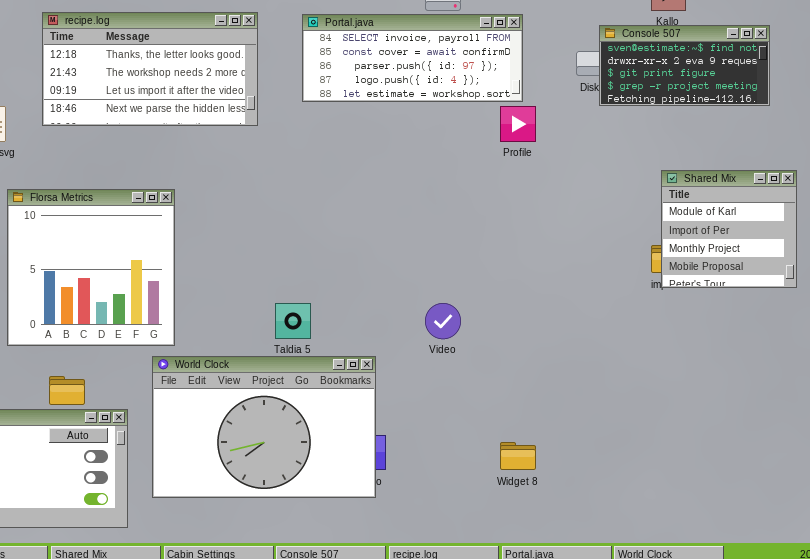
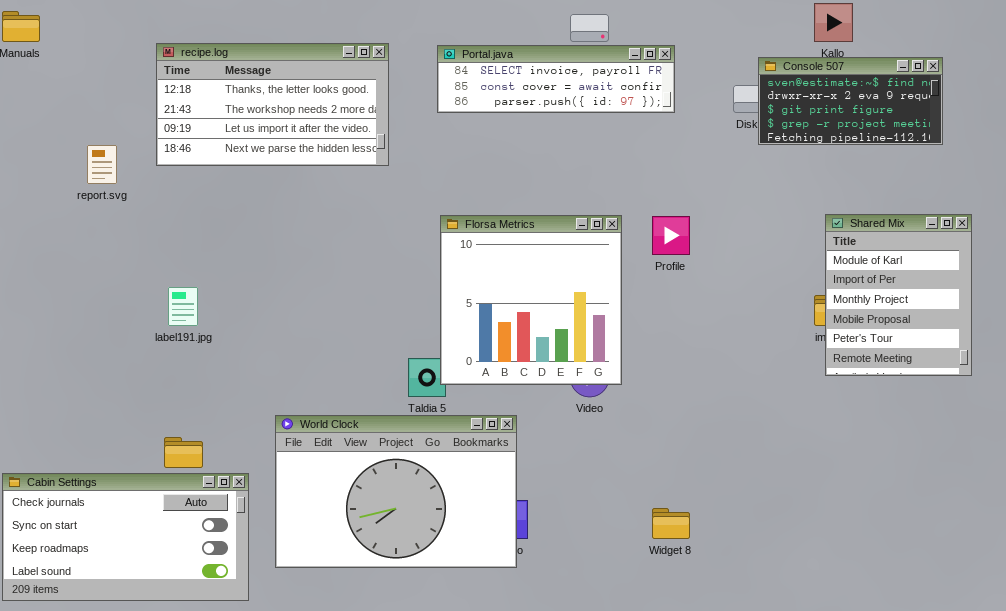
Portal.java: [302,14,523,102] -> [437,45,675,113], resized
Profile: [500,106,536,142] -> [652,216,690,255], moved
Shared Mix: [661,170,797,288] -> [825,214,972,376], resized
Florsa Metrics: [7,189,175,346] -> [440,215,622,385], moved

